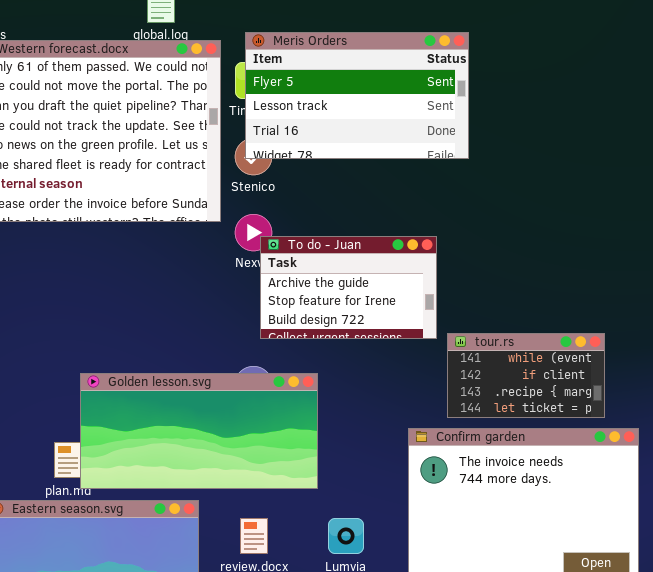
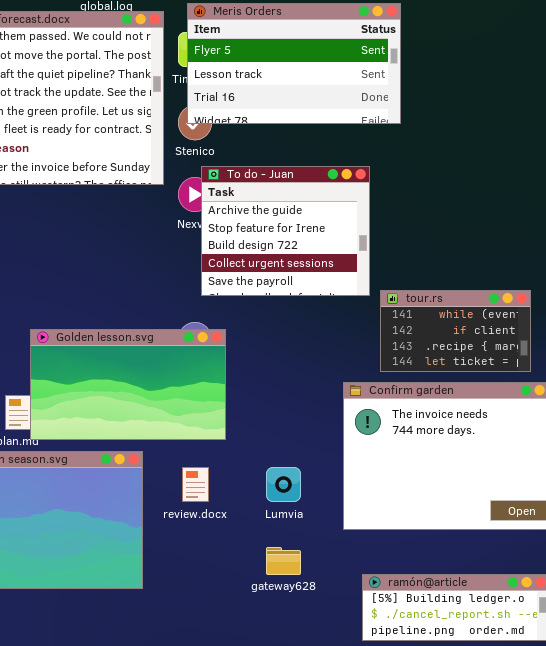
To do - Juan: [260,236,437,339] -> [201,166,370,296], resized
Golden lesson.svg: [80,373,318,489] -> [30,329,226,440], resized

